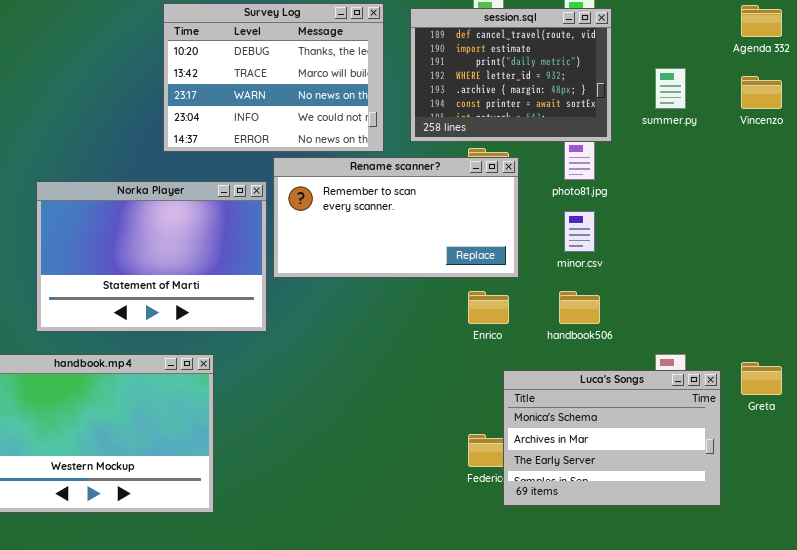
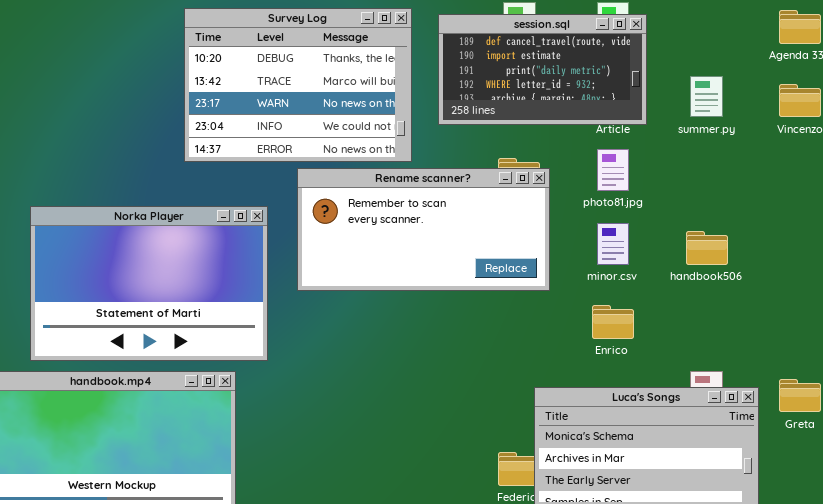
session.sql: [410,8,612,142] -> [438,14,647,125], resized
Norka Player: [36,181,267,332] -> [30,206,268,361], moved
Enrico: [468,291,509,324] -> [592,305,634,339], moved
handbook506: [559,291,600,324] -> [686,231,728,265], moved

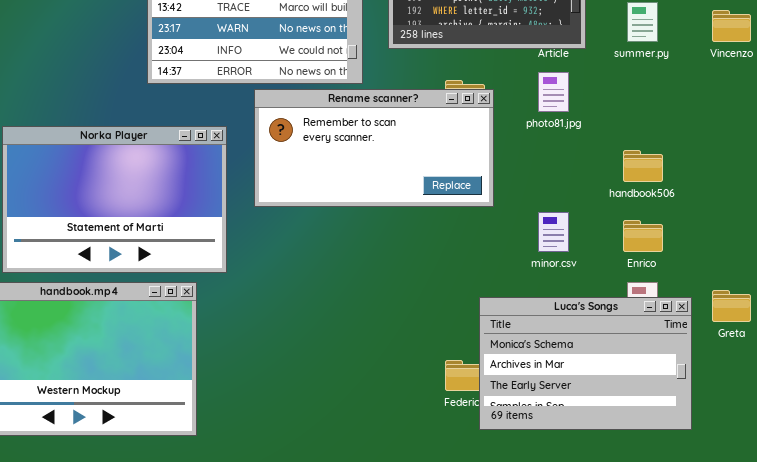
minor.csv: [597,223,629,265] -> [538,212,569,252], moved
Enrico: [592,305,634,339] -> [623,220,663,252], moved

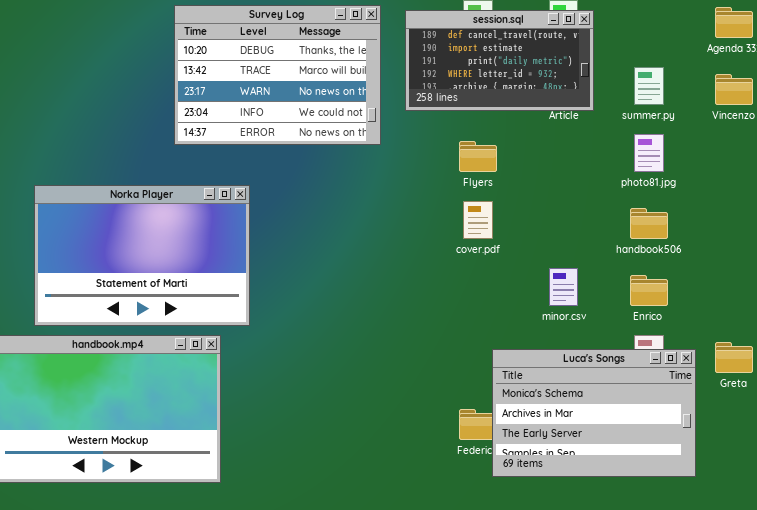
photo81.jpg: [538,72,569,112] -> [634,134,664,172], moved
Rename scanner?: [254,89,494,207] -> none, closed

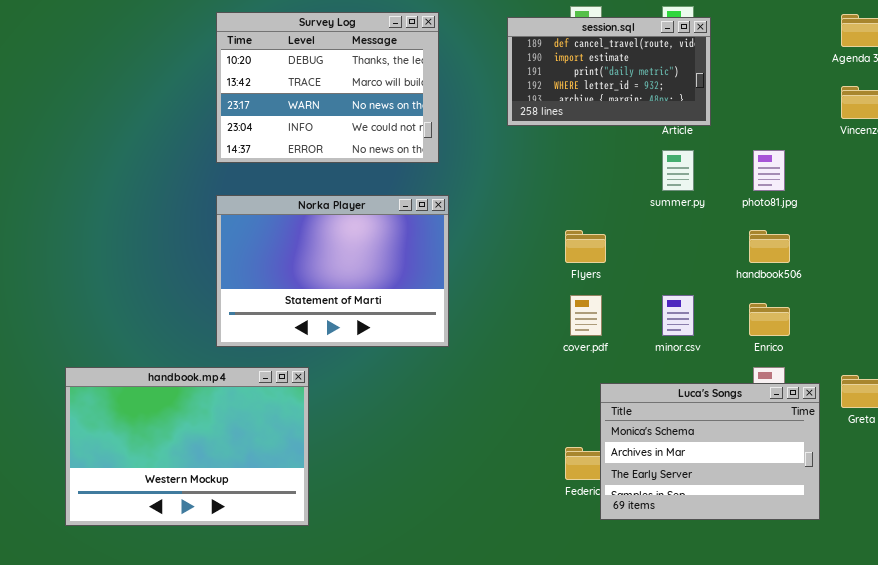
Survey Log: [174,5,381,145] -> [216,12,439,163], moved
summer.py: [634,67,664,105] -> [662,150,694,191], moved
Flyers: [459,141,497,172] -> [565,230,606,263], moved
Norka Player: [34,185,250,326] -> [216,195,449,347], moved
cover.pdf: [463,201,493,239] -> [570,295,602,336], moved

